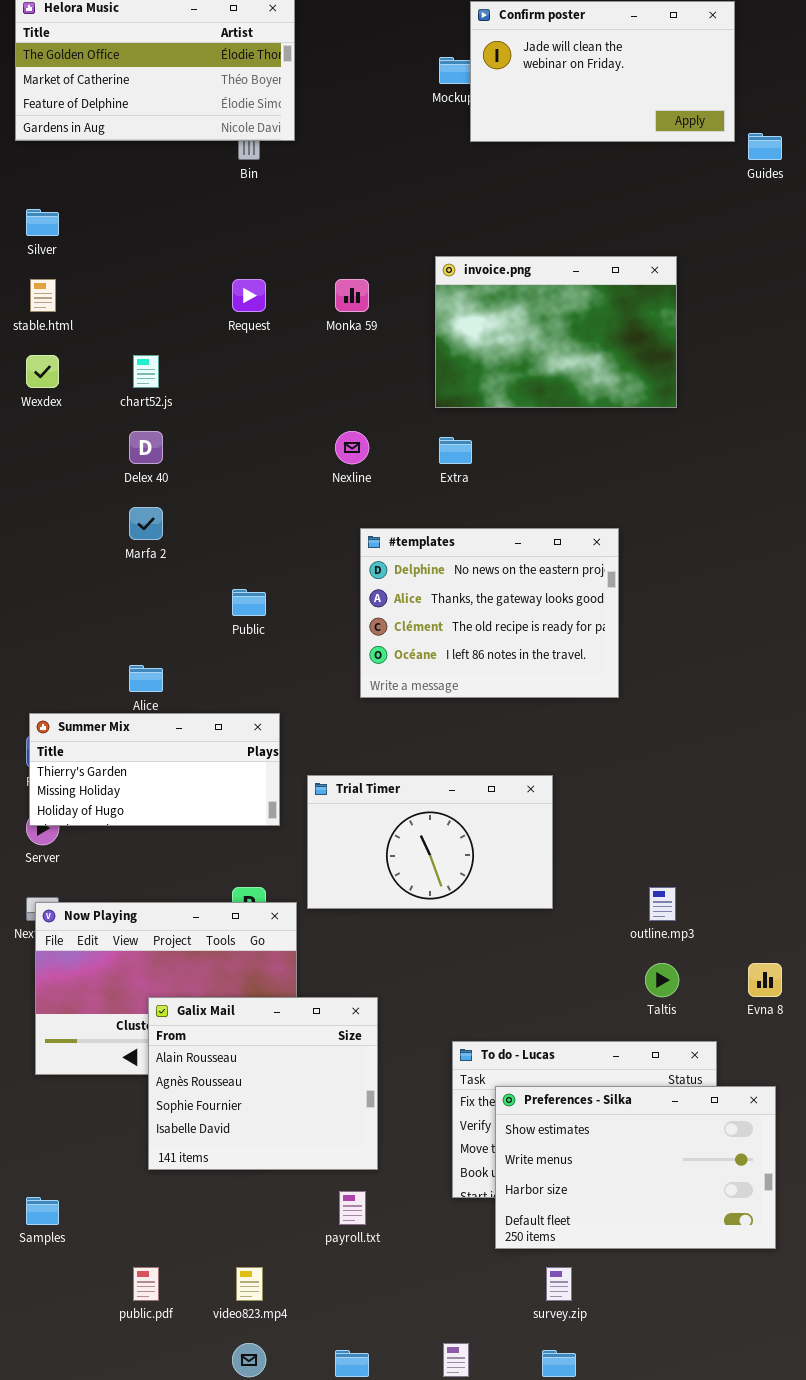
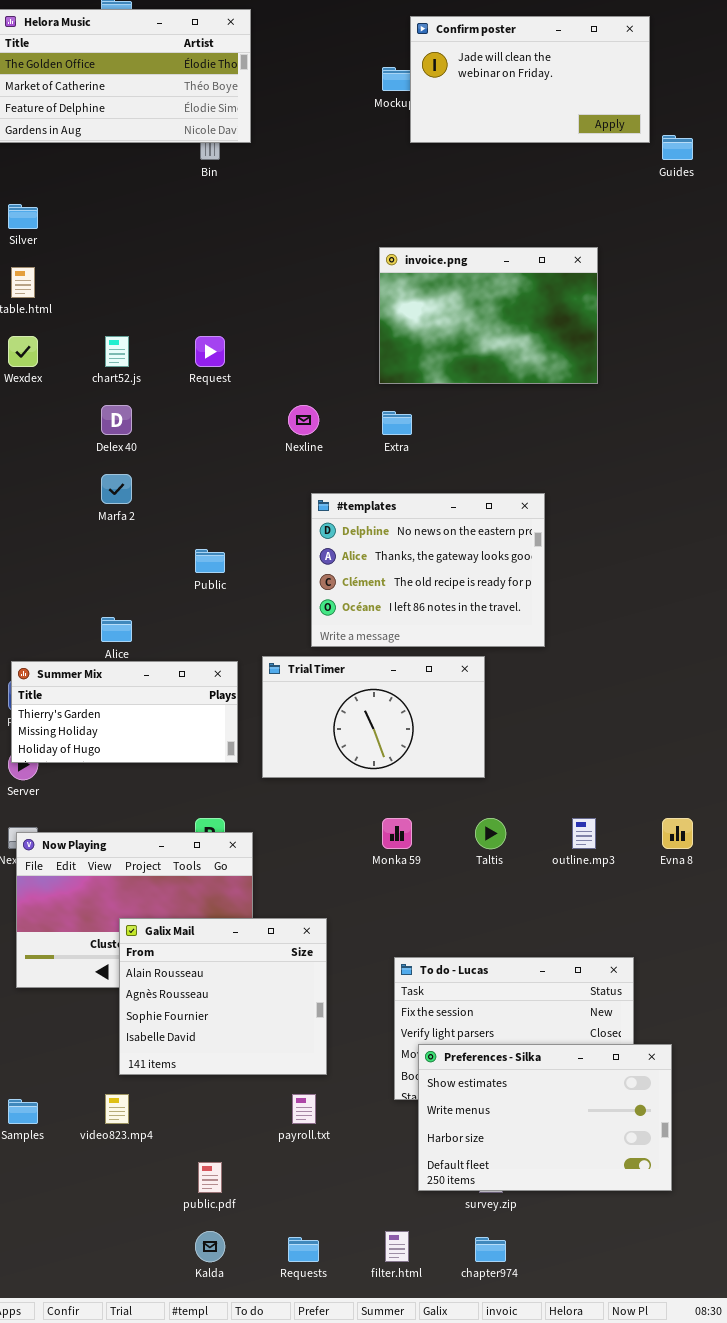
Request: [232,279,266,312] -> [195,336,225,367], moved
Monka 59: [335,279,369,312] -> [382,818,412,849], moved
Trial Timer: [307,775,553,909] -> [262,656,485,778], moved
Taltis: [645,963,679,997] -> [475,818,506,849], moved
Evna 8: [748,963,782,997] -> [662,818,693,849], moved
Preferences - Silka: [495,1086,776,1249] -> [418,1044,672,1191], moved
public.pdf: [133,1267,159,1301] -> [198,1162,222,1193], moved
video823.mp4: [236,1267,263,1301] -> [105,1094,129,1124], moved

